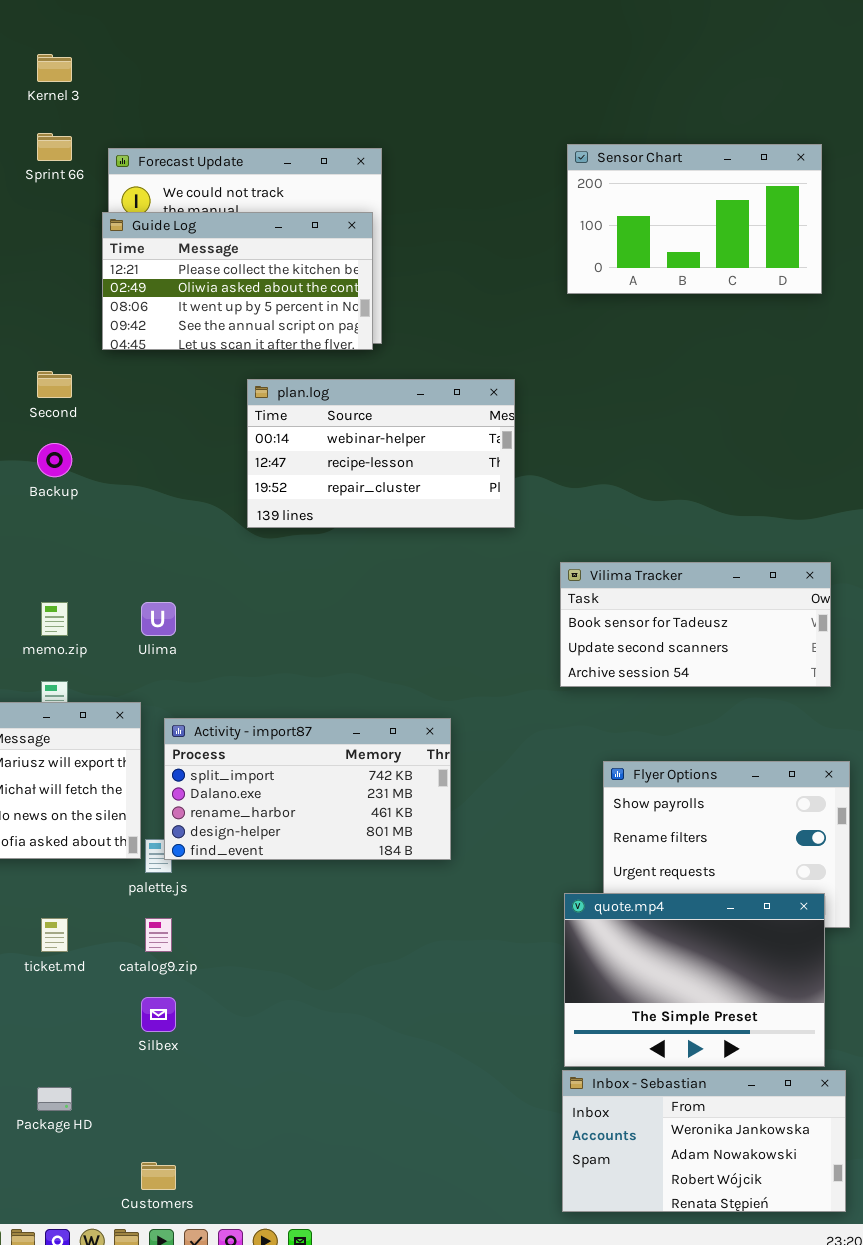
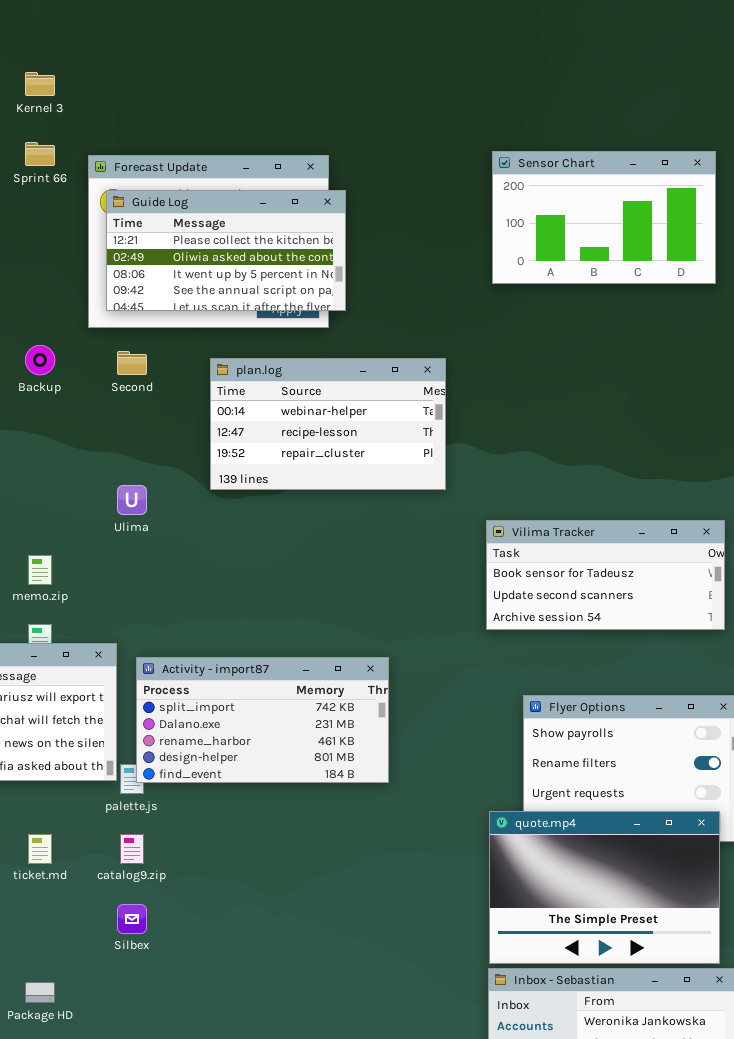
Guide Log: [102,212,373,350] -> [106,190,346,311], moved
Second: [37,371,72,398] -> [117,351,147,375], moved
Backup: [37,443,72,477] -> [25,345,55,375], moved
Ulima: [141,602,176,636] -> [117,485,147,515], moved

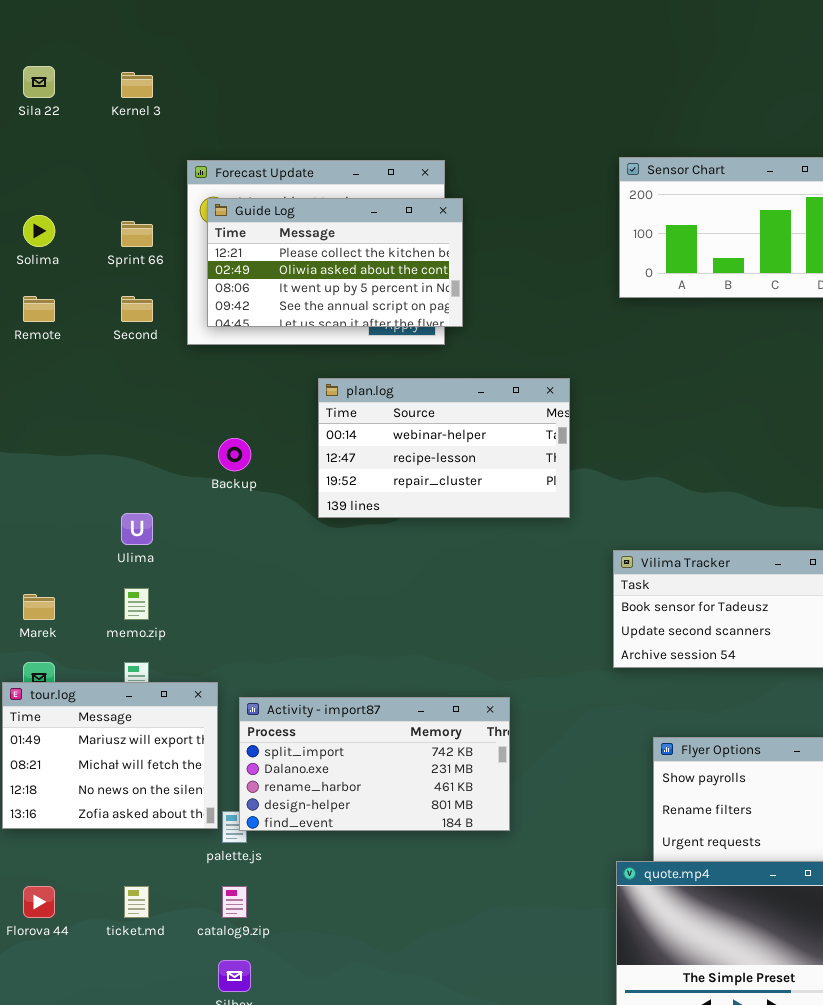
Sprint 66: [25,142,55,166] -> [121,221,153,247], moved
Backup: [25,345,55,375] -> [218,438,251,471], moved
Second: [117,351,147,375] -> [121,296,153,322], moved
Ulima: [117,485,147,515] -> [121,513,153,545], moved

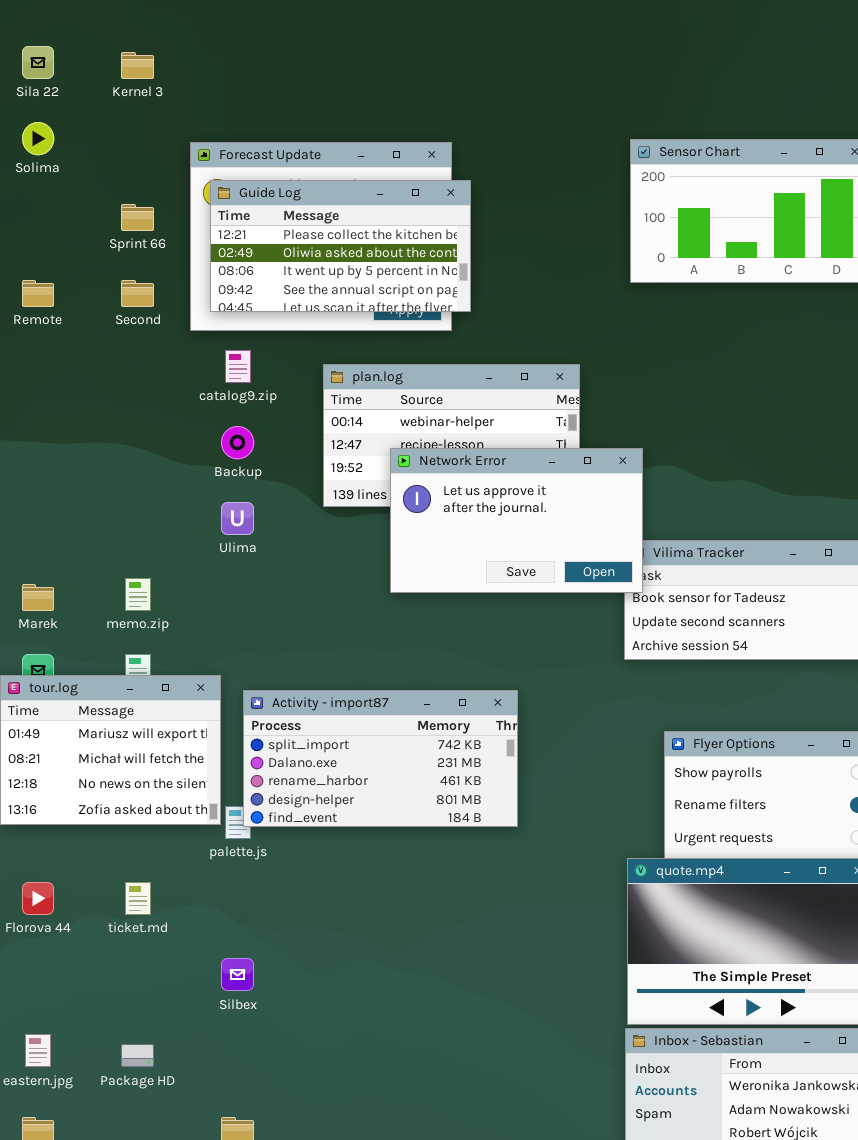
Solima: [23,215,55,247] -> [22,122,54,155], moved
Network Error: none -> [390,448,643,593], opened
Ulima: [121,513,153,545] -> [221,502,254,535], moved
catalog9.zip: [222,886,247,918] -> [225,350,251,383], moved

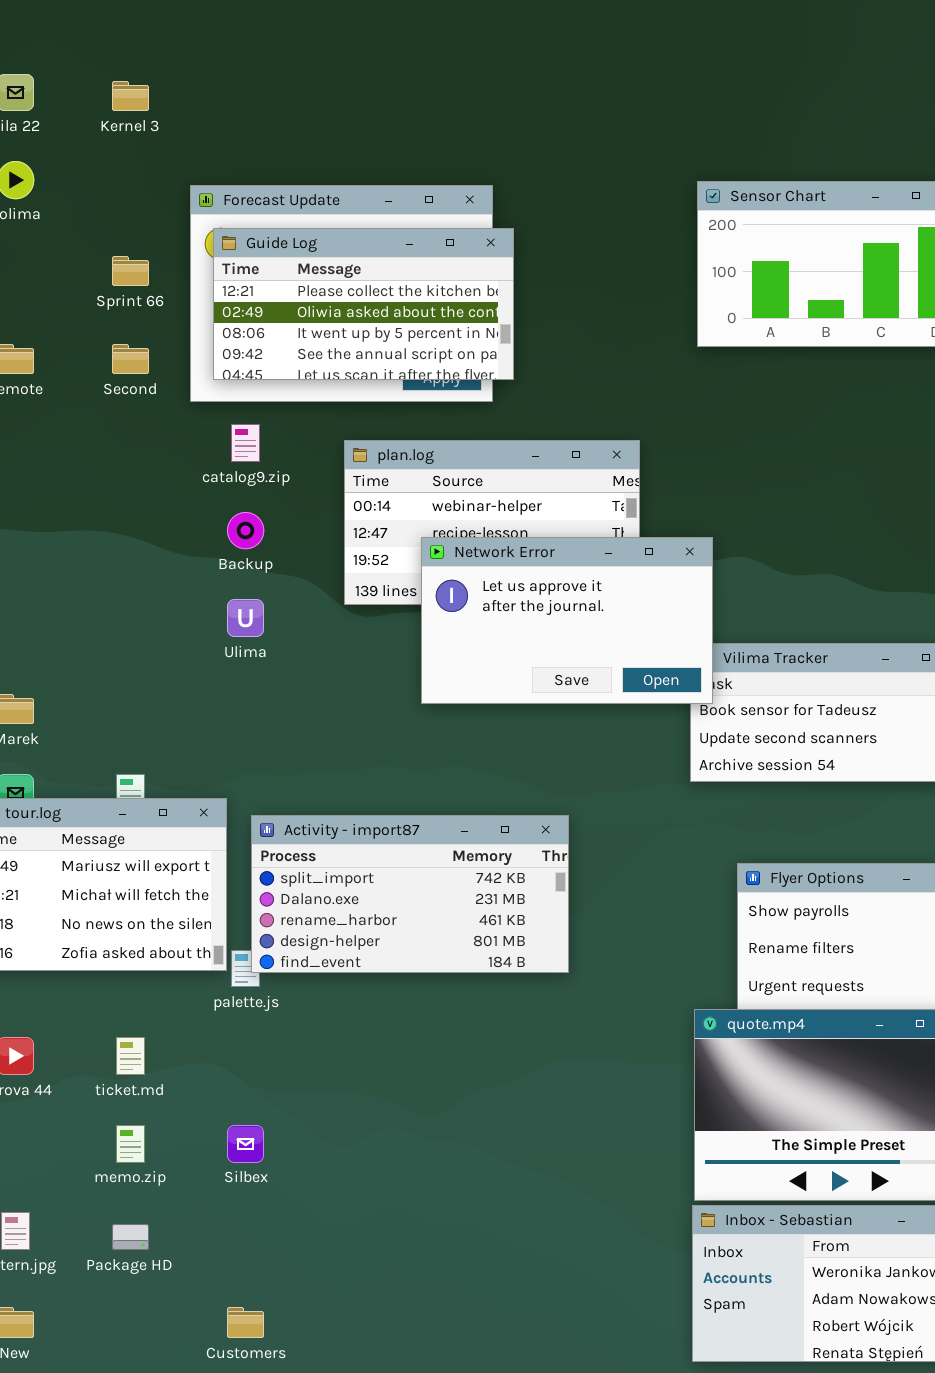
memo.zip: [125,578,151,611] -> [116,1125,145,1163], moved

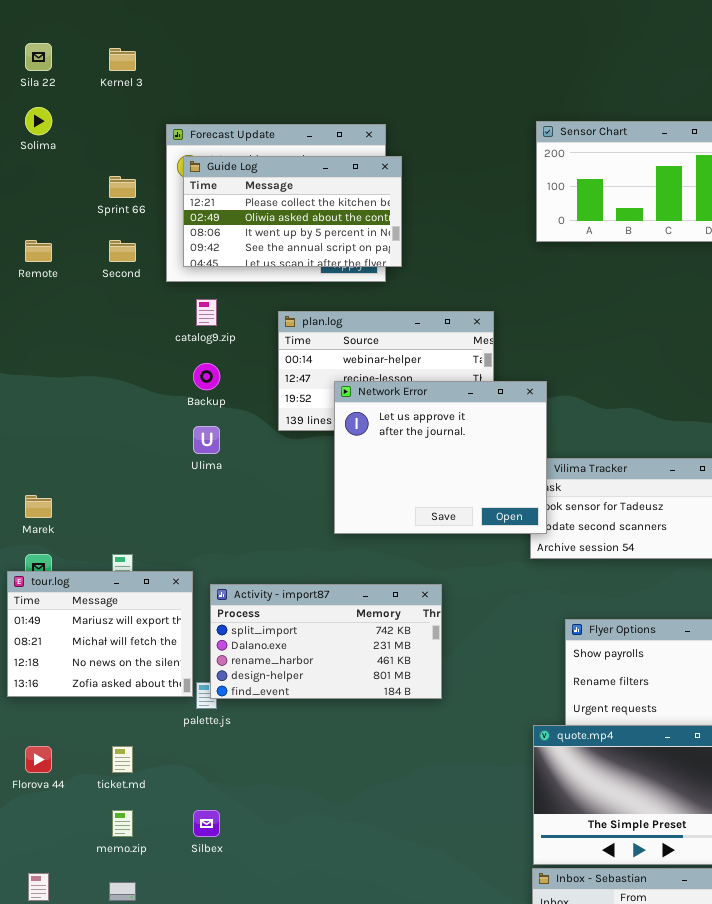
Network Error: [421,537,713,704] -> [334,381,547,534], resized

